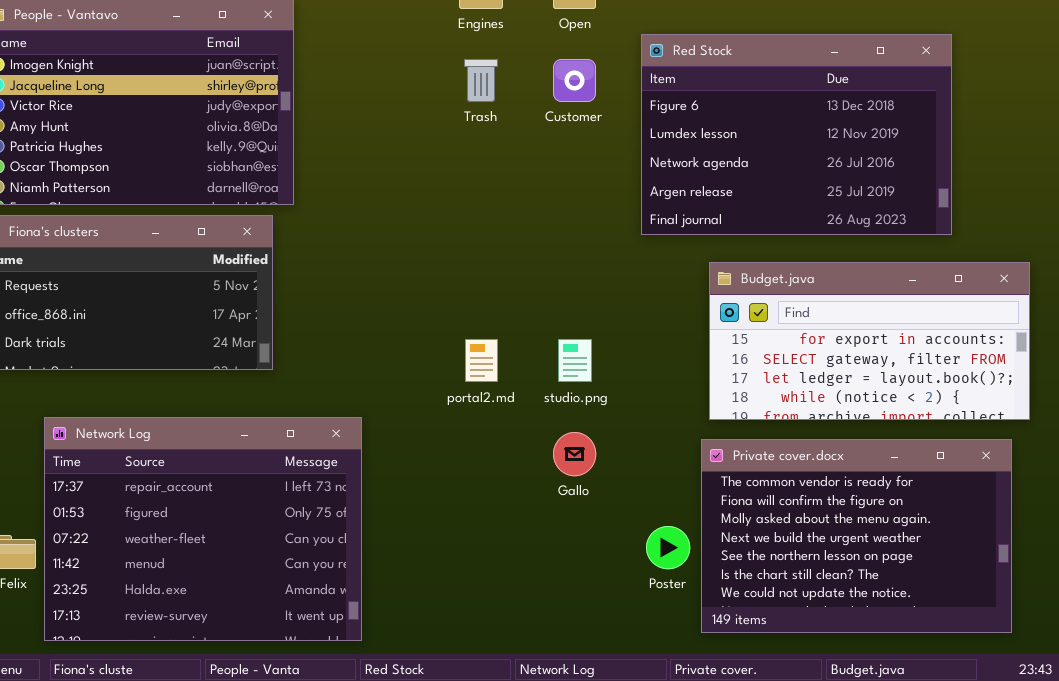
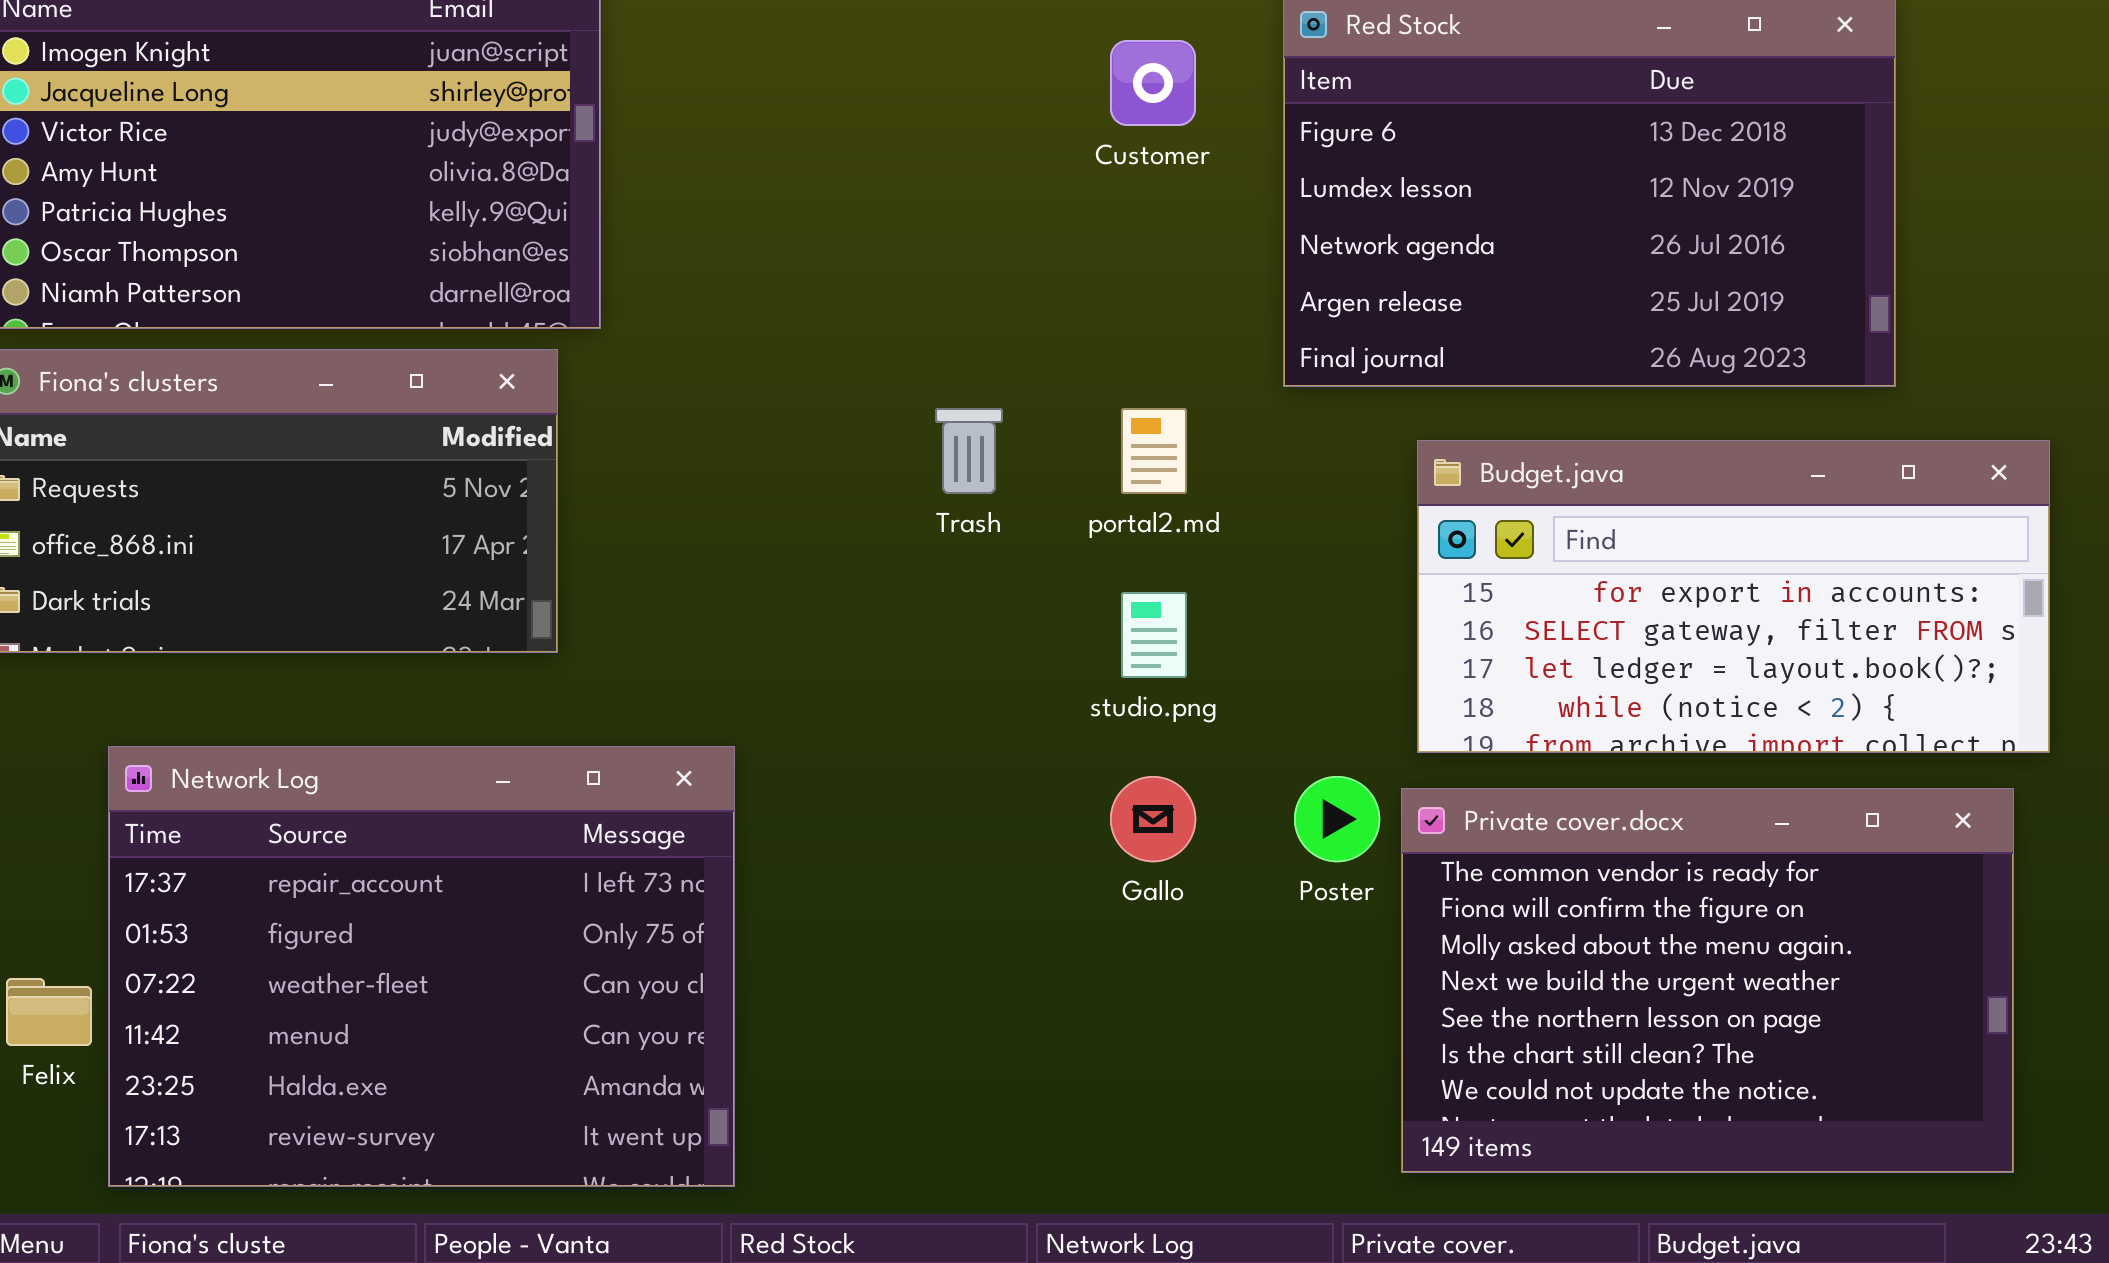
Trash: [464,59,498,102] -> [935,408,1003,494], moved
portal2.md: [465,339,498,382] -> [1121,408,1187,494], moved
Poster: [646,526,690,569] -> [1294,776,1380,862], moved

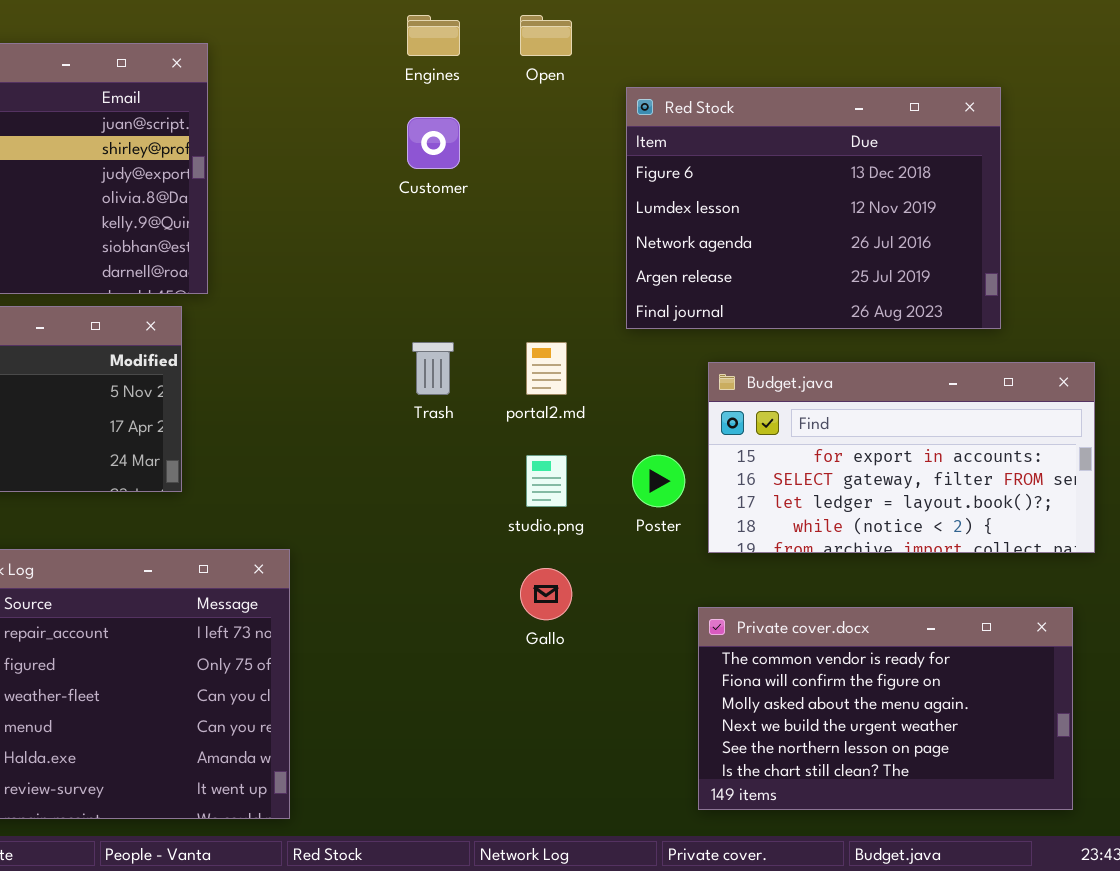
Customer: [1110,40,1196,126] -> [407,117,460,169], moved
Poster: [1294,776,1380,862] -> [632,455,685,507], moved
Private cover.docx: [1401,788,2014,1173] -> [698,607,1073,810], resized

